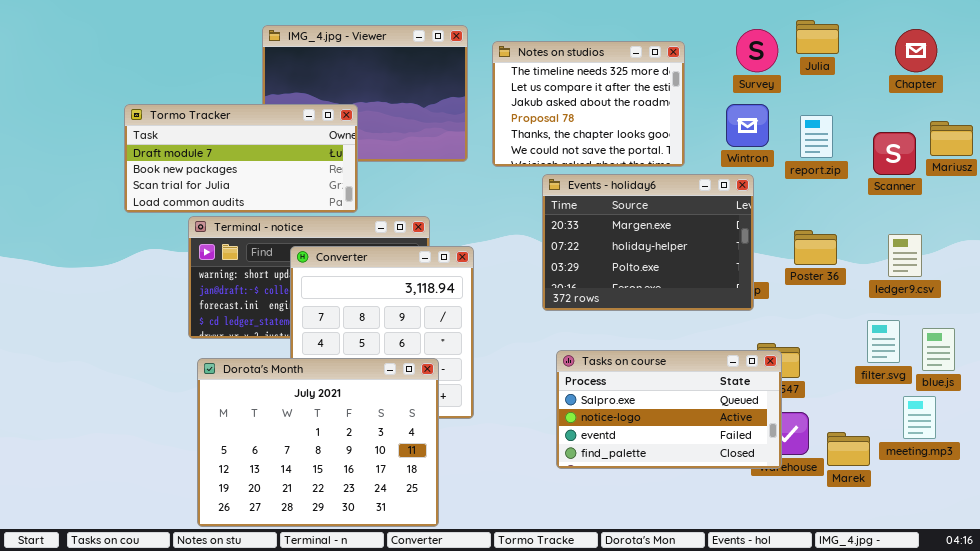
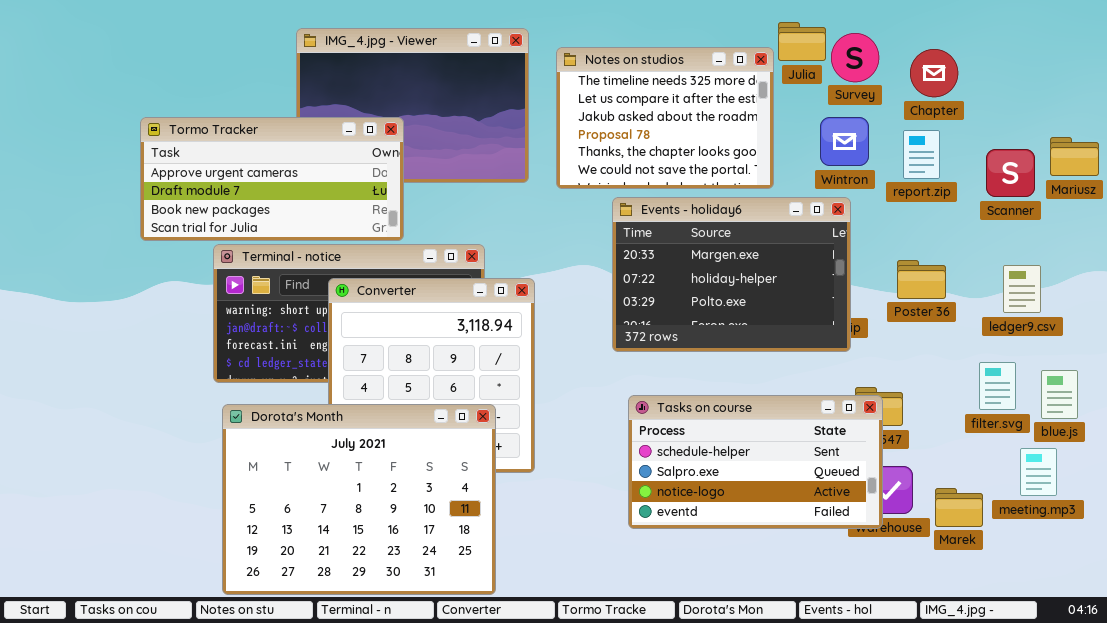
Julia: [796,20,839,54] -> [778,22,826,61], moved
Chapter: [895,29,937,72] -> [910,49,958,97], moved
Tormo Tracker: [124,104,358,213] -> [140,117,404,241], scrolled up 1 row
Tasks on course: [556,350,782,469] -> [628,395,883,529], scrolled up 1 row

